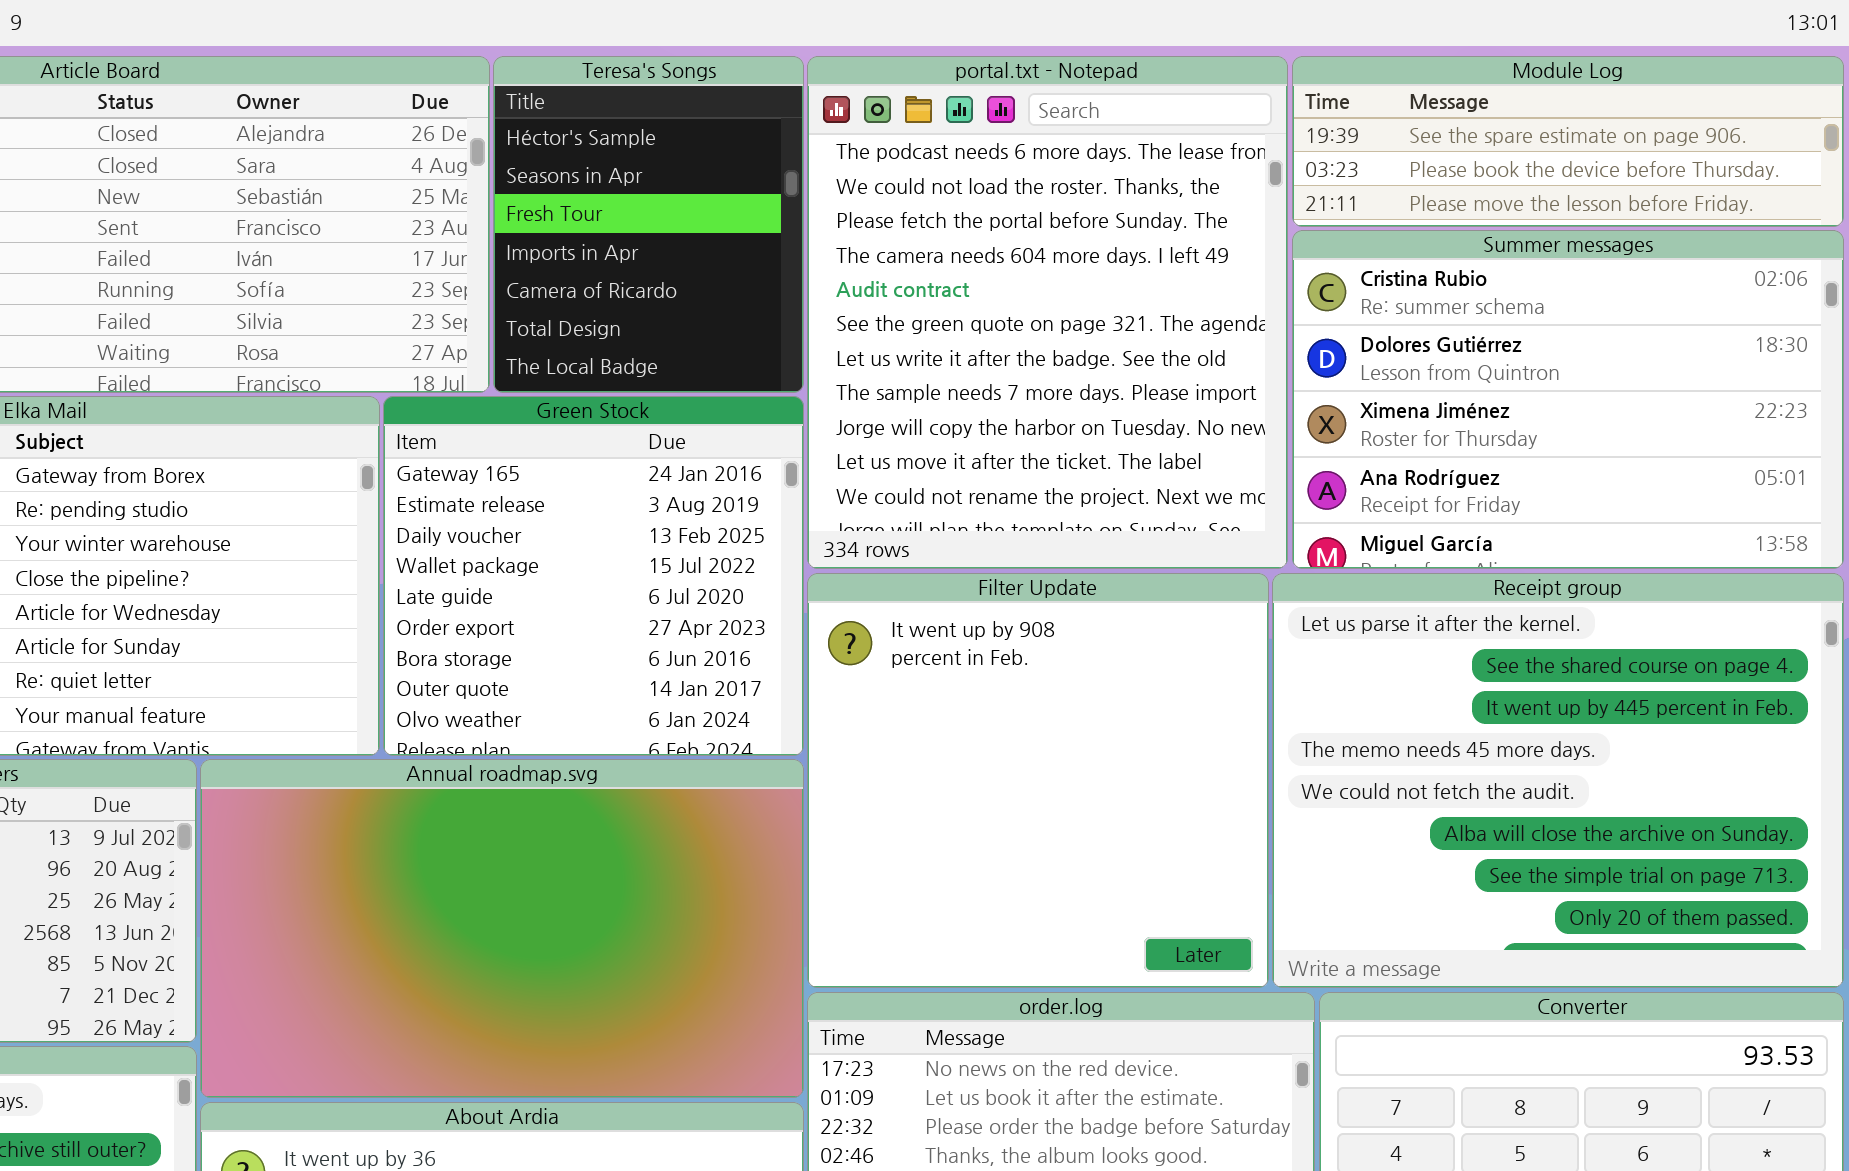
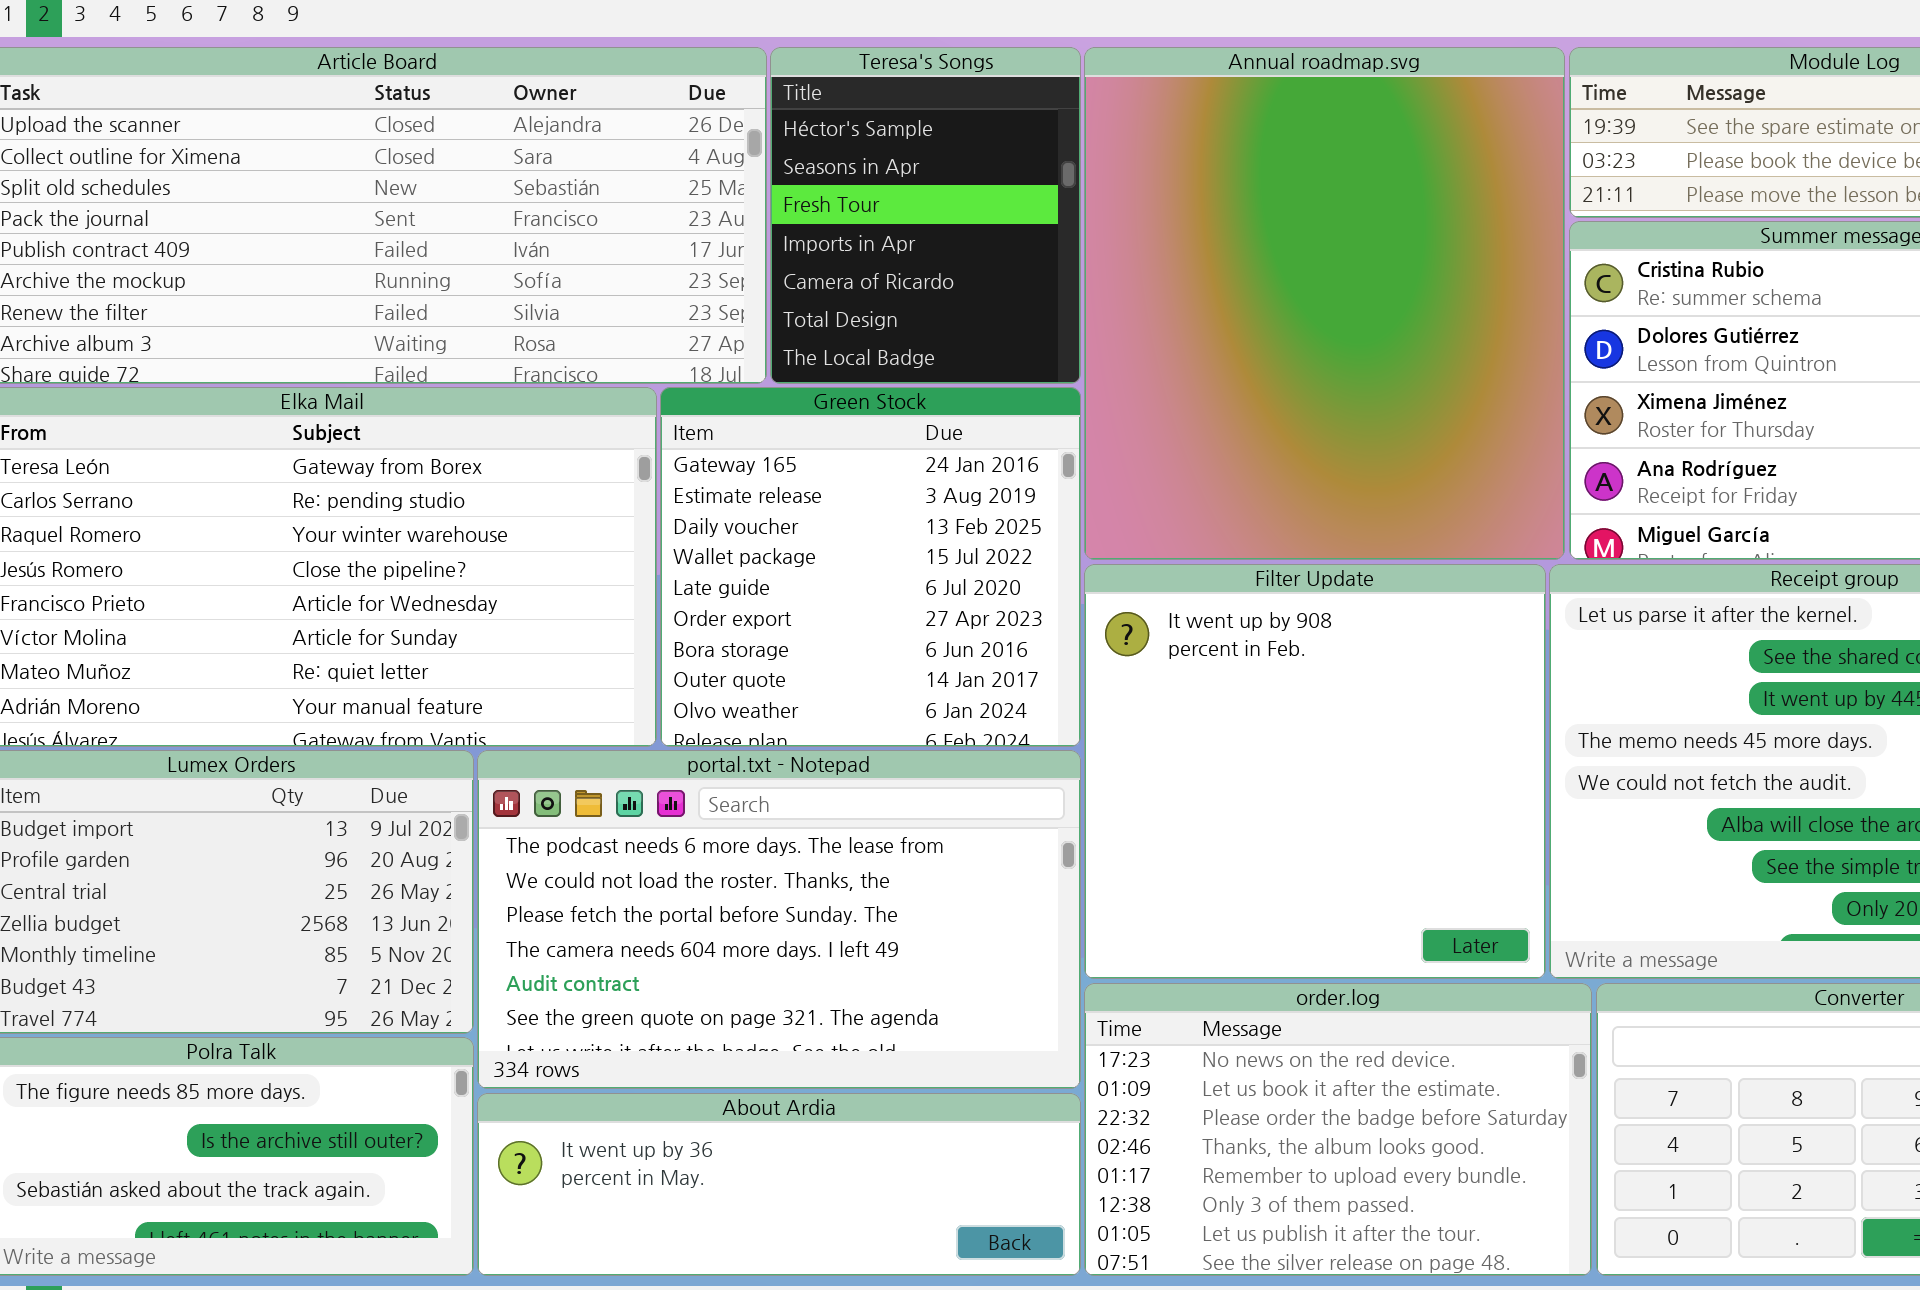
portal.txt - Notepad: [807,56,1288,569] -> [477,750,1081,1089], moved, resized
Annual roadmap.svg: [200,759,804,1098] -> [1084,47,1565,560], moved, resized

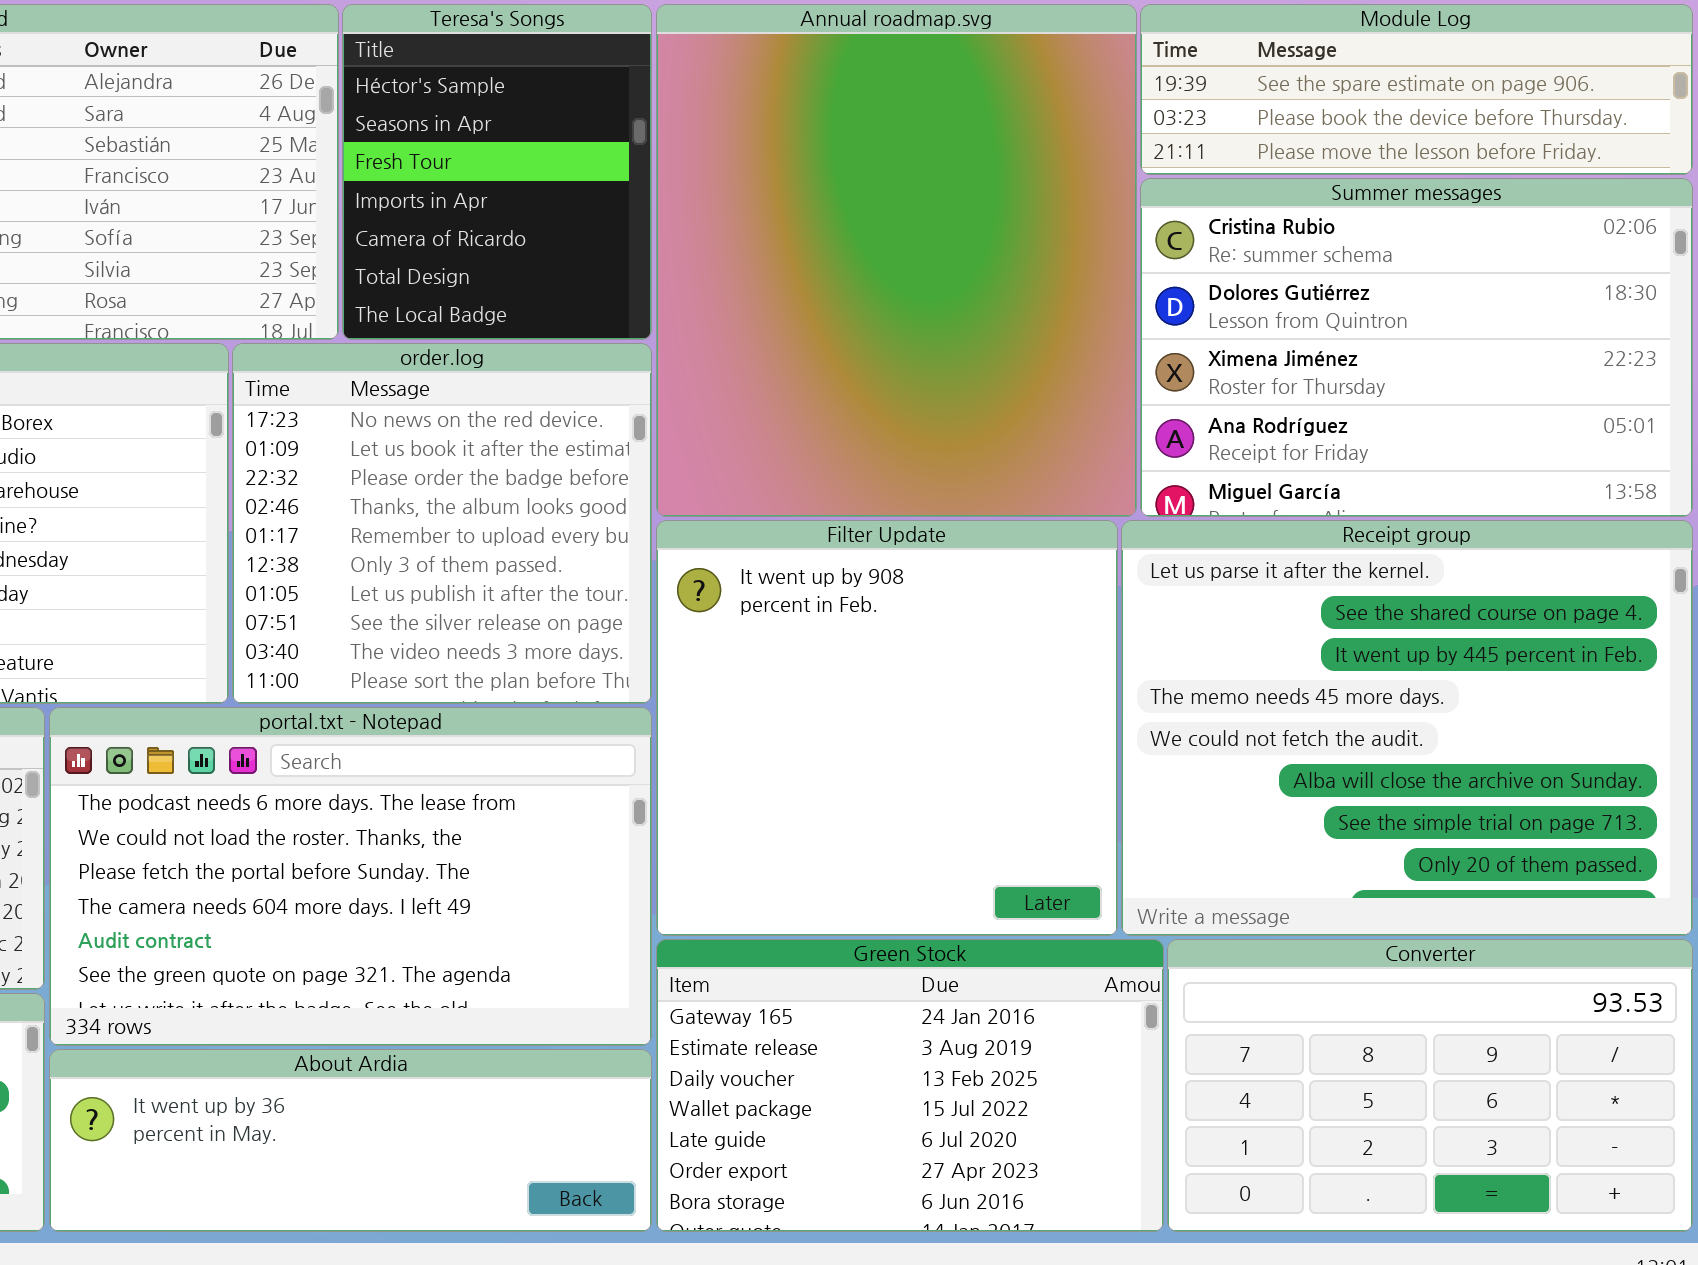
Green Stock: [660,387,1081,747] -> [656,939,1164,1232], moved, resized
order.log: [1084,983,1592,1276] -> [232,343,652,704], moved, resized

